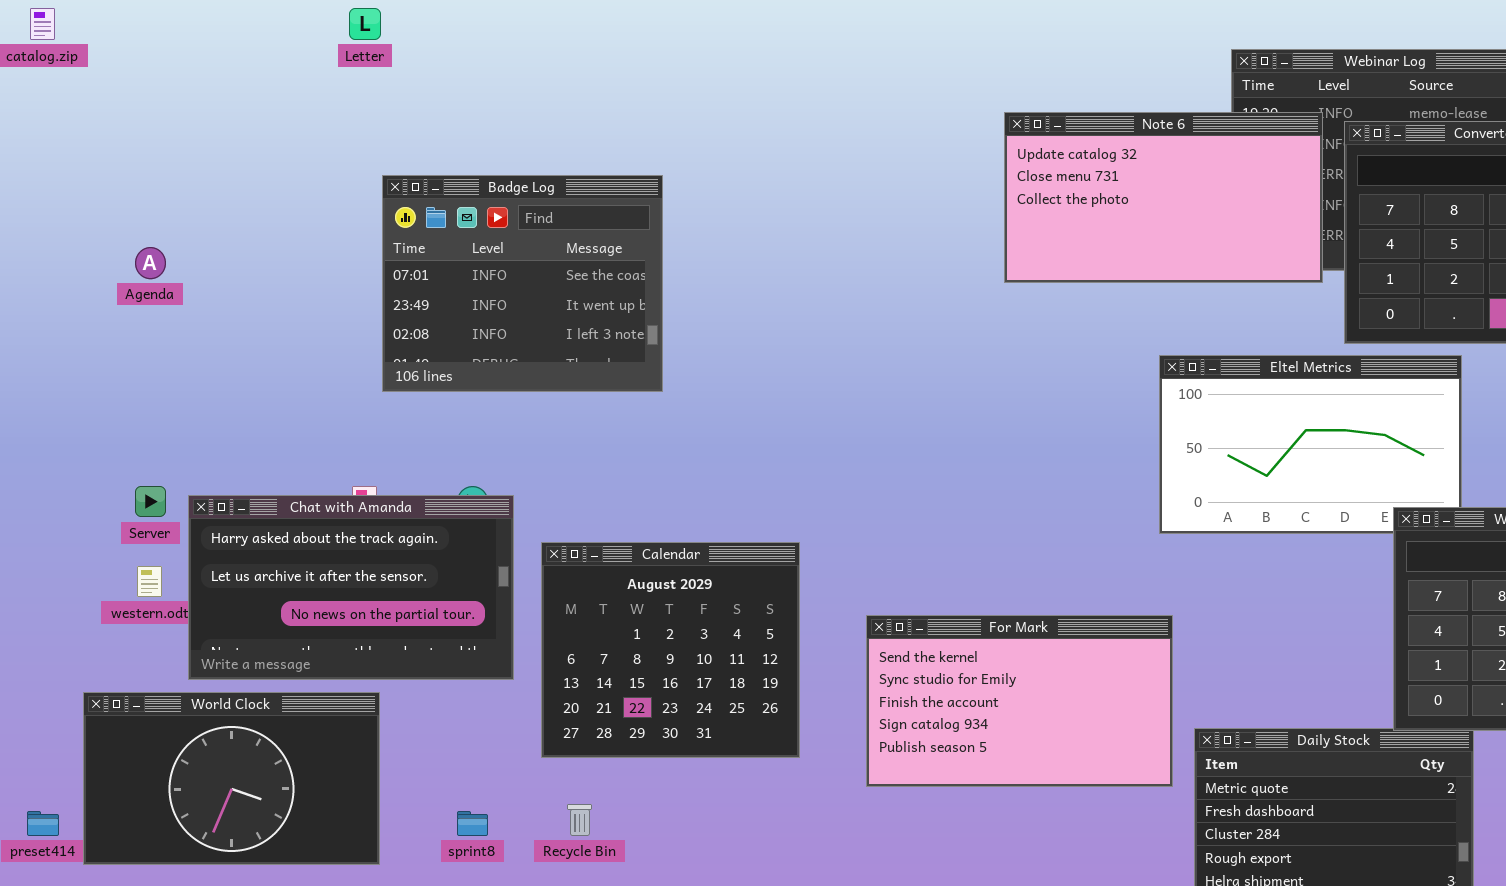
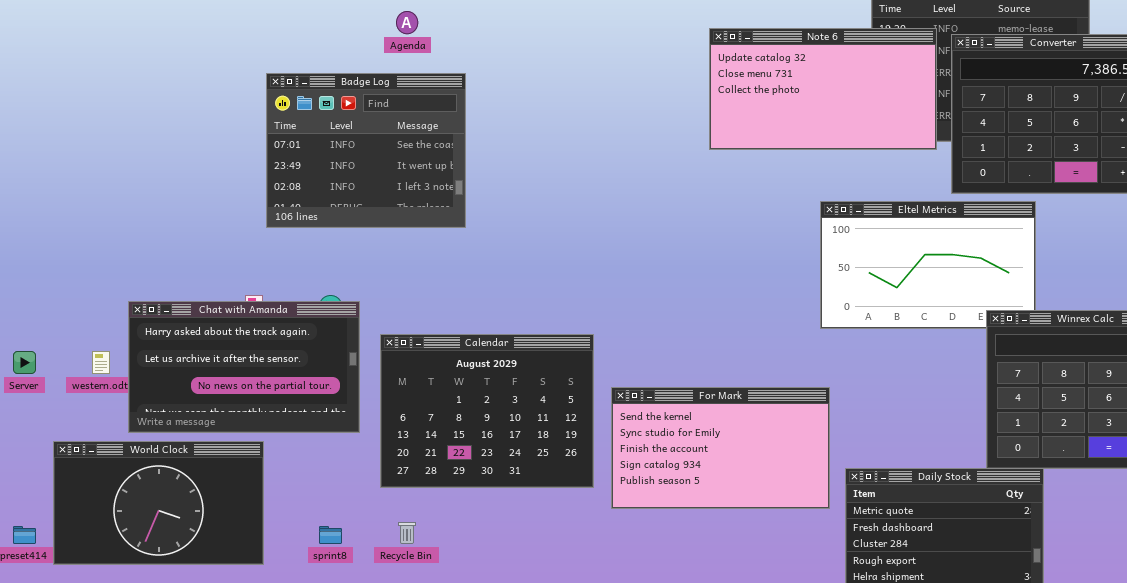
Agenda: [135,247,166,279] -> [396,11,418,34], moved
Server: [135,486,166,517] -> [13,351,36,374], moved
Calendar: [541,542,800,758] -> [380,334,594,488], resized

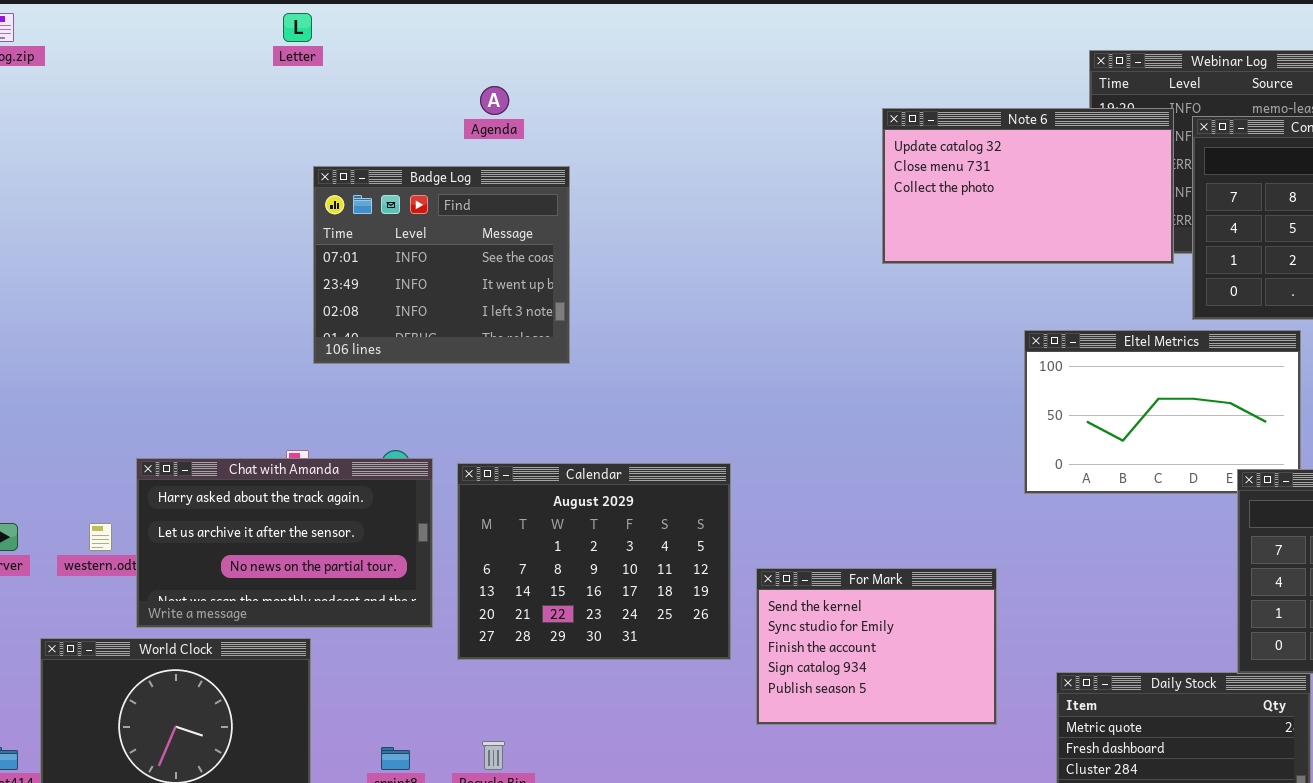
Calendar: [380,334,594,488] -> [457,463,731,660], moved
For Mark: [611,387,830,509] -> [756,568,997,725], resized

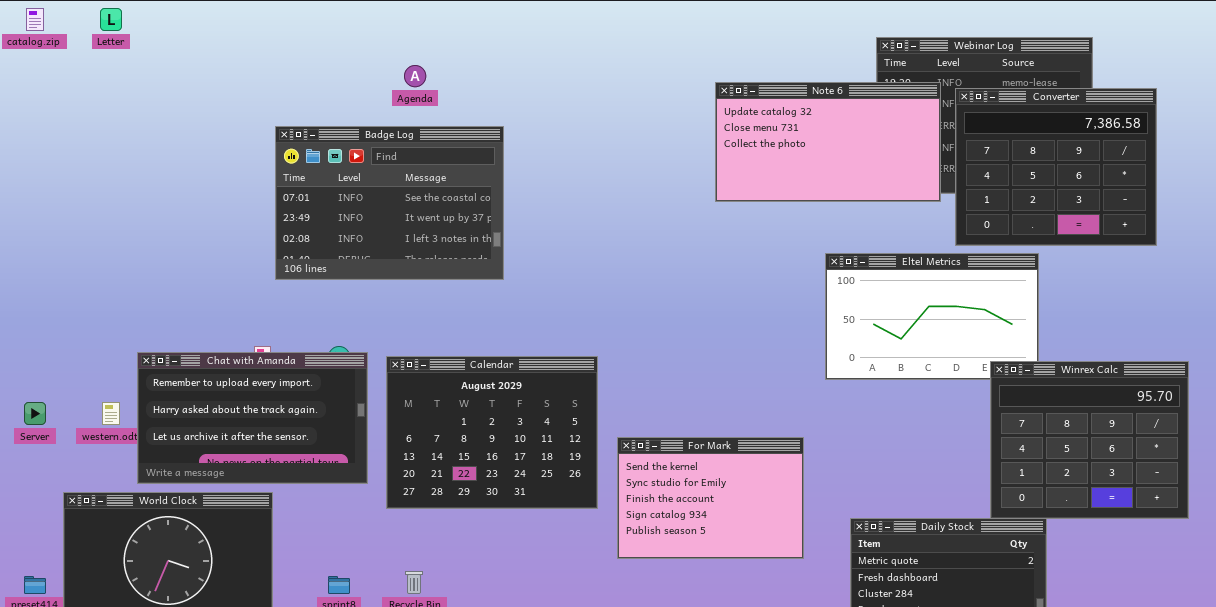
Letter: [283,13,312,42] -> [100,8,122,31], moved
Badge Log: [313,166,570,364] -> [275,126,504,280], resized
Chat with Amanda: [136,458,433,628] -> [137,352,368,484], scrolled up 1 row

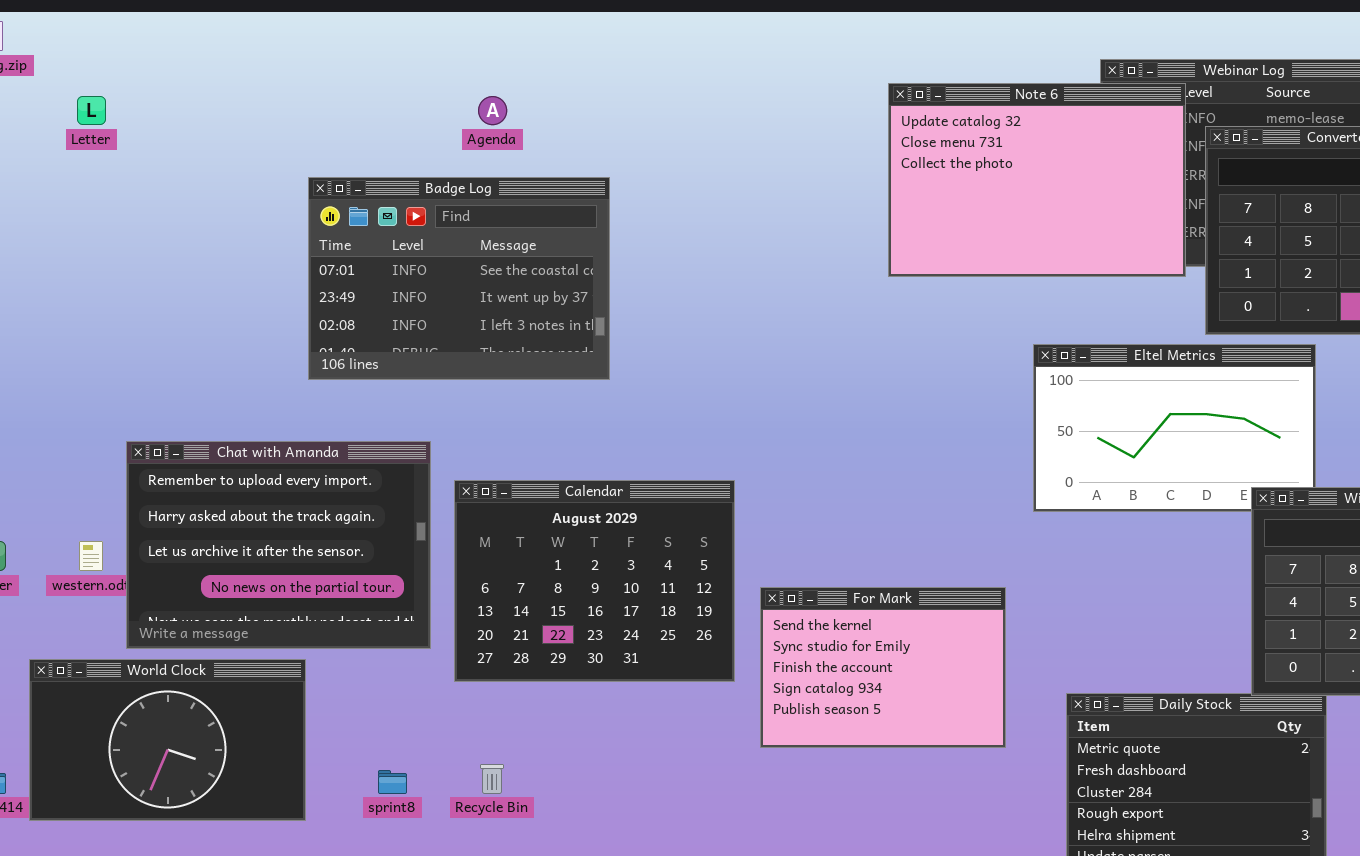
Letter: [100,8,122,31] -> [77,96,106,125], moved
Note 6: [715,82,941,202] -> [888,83,1186,277], resized
Chat with Amanda: [137,352,368,484] -> [126,441,431,649], resized

